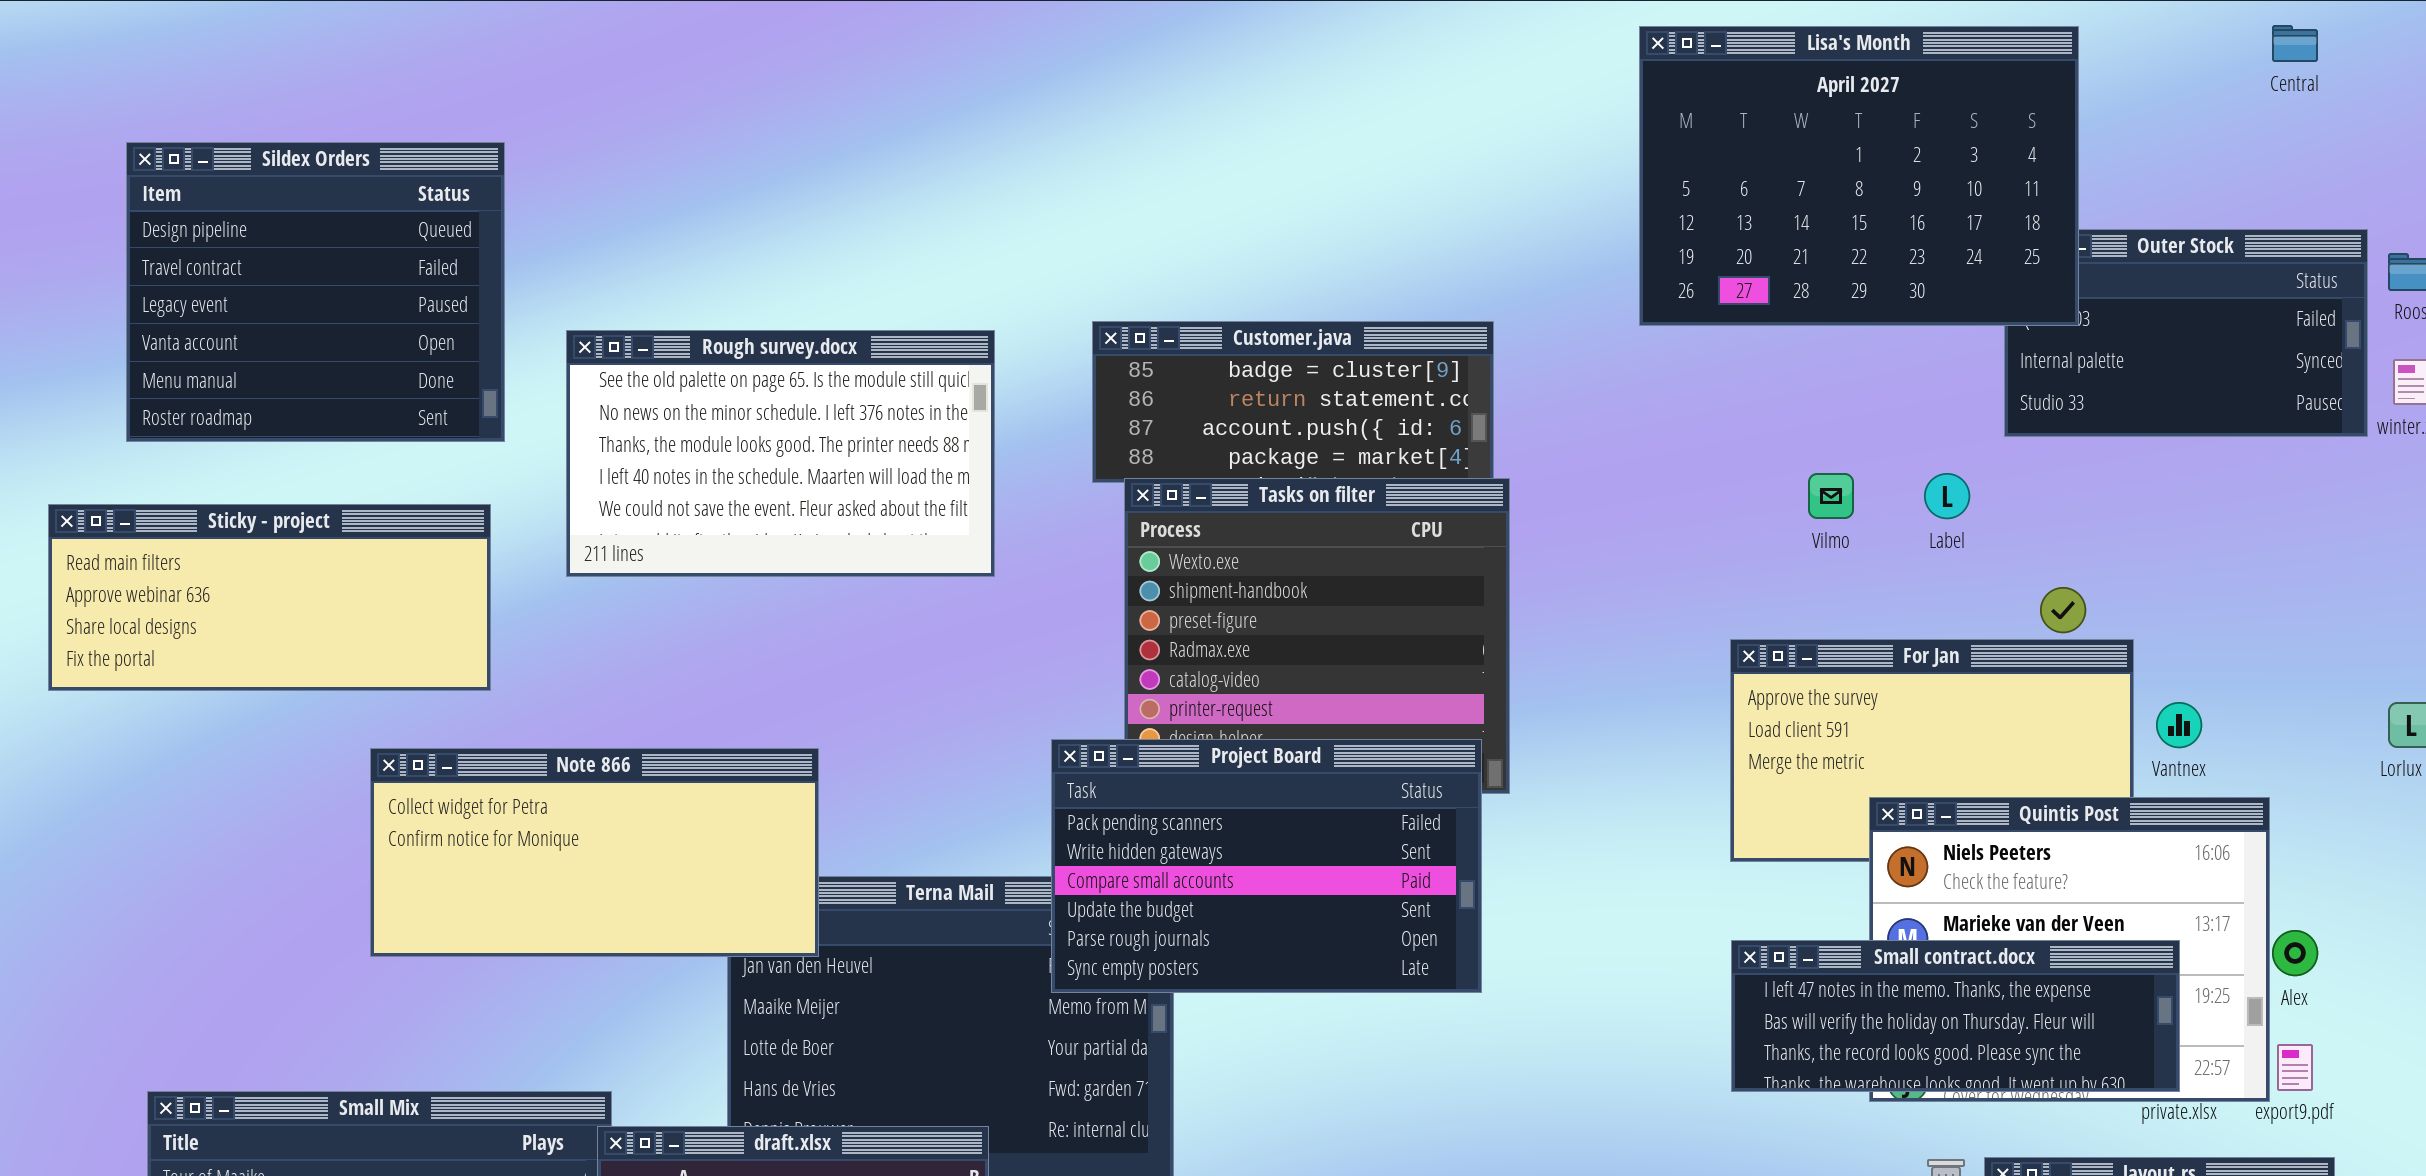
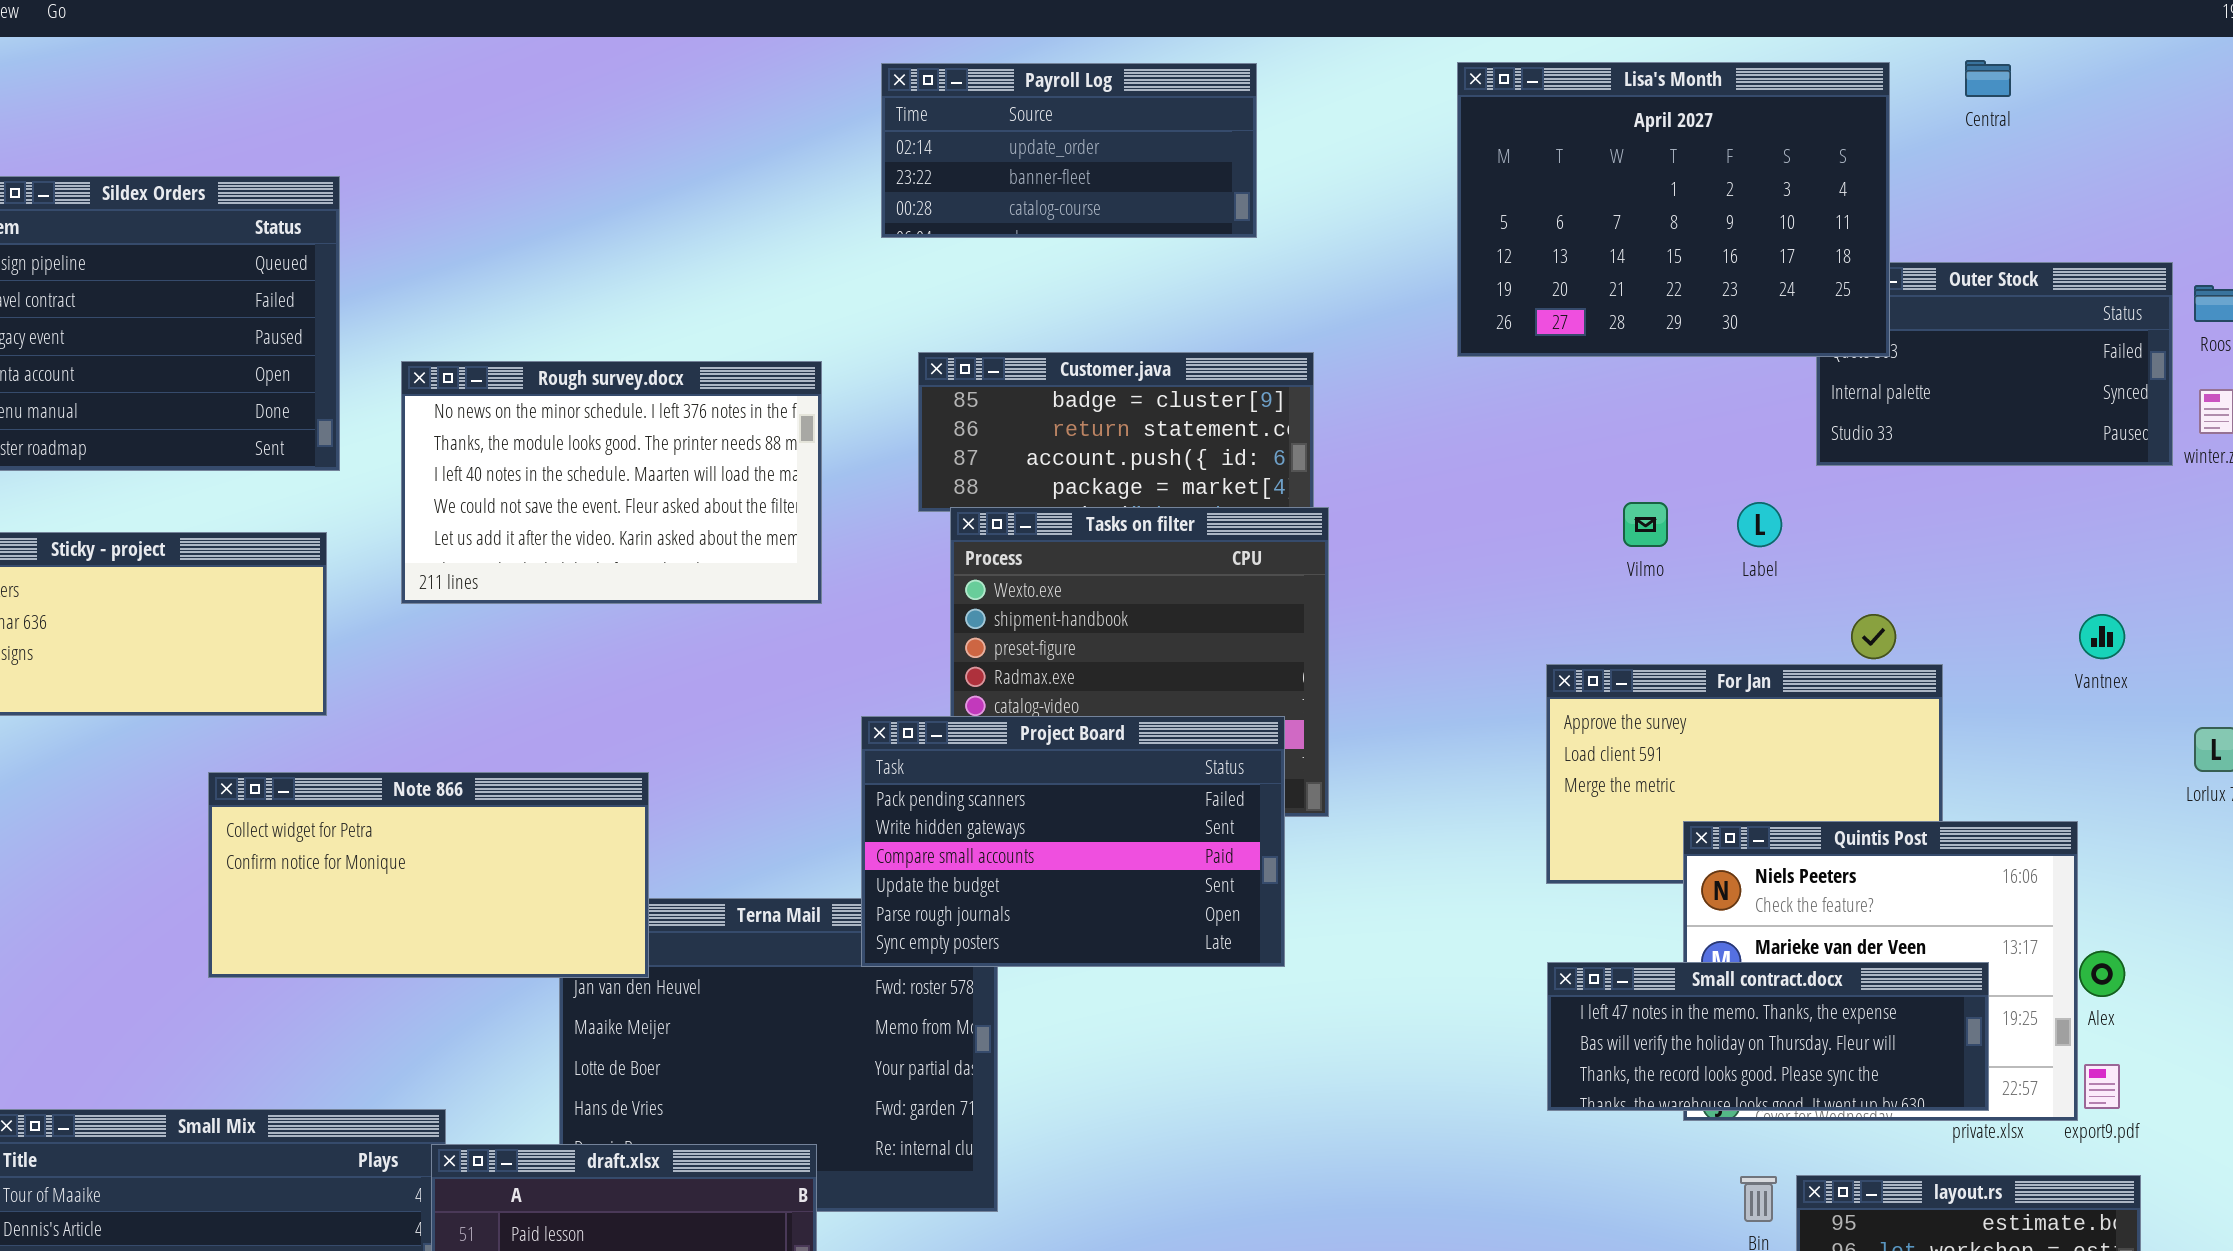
Central: [2272,25,2318,62] -> [1965,60,2011,97], moved
Payroll Log: none -> [881,63,1257,238], opened
Rough survey.docx: [566,330,995,577] -> [401,361,822,604], scrolled down 1 row
Vantnex: [2156,702,2202,748] -> [2079,614,2125,659], moved
Project Board: [1051,739,1482,993] -> [861,716,1285,967], moved

